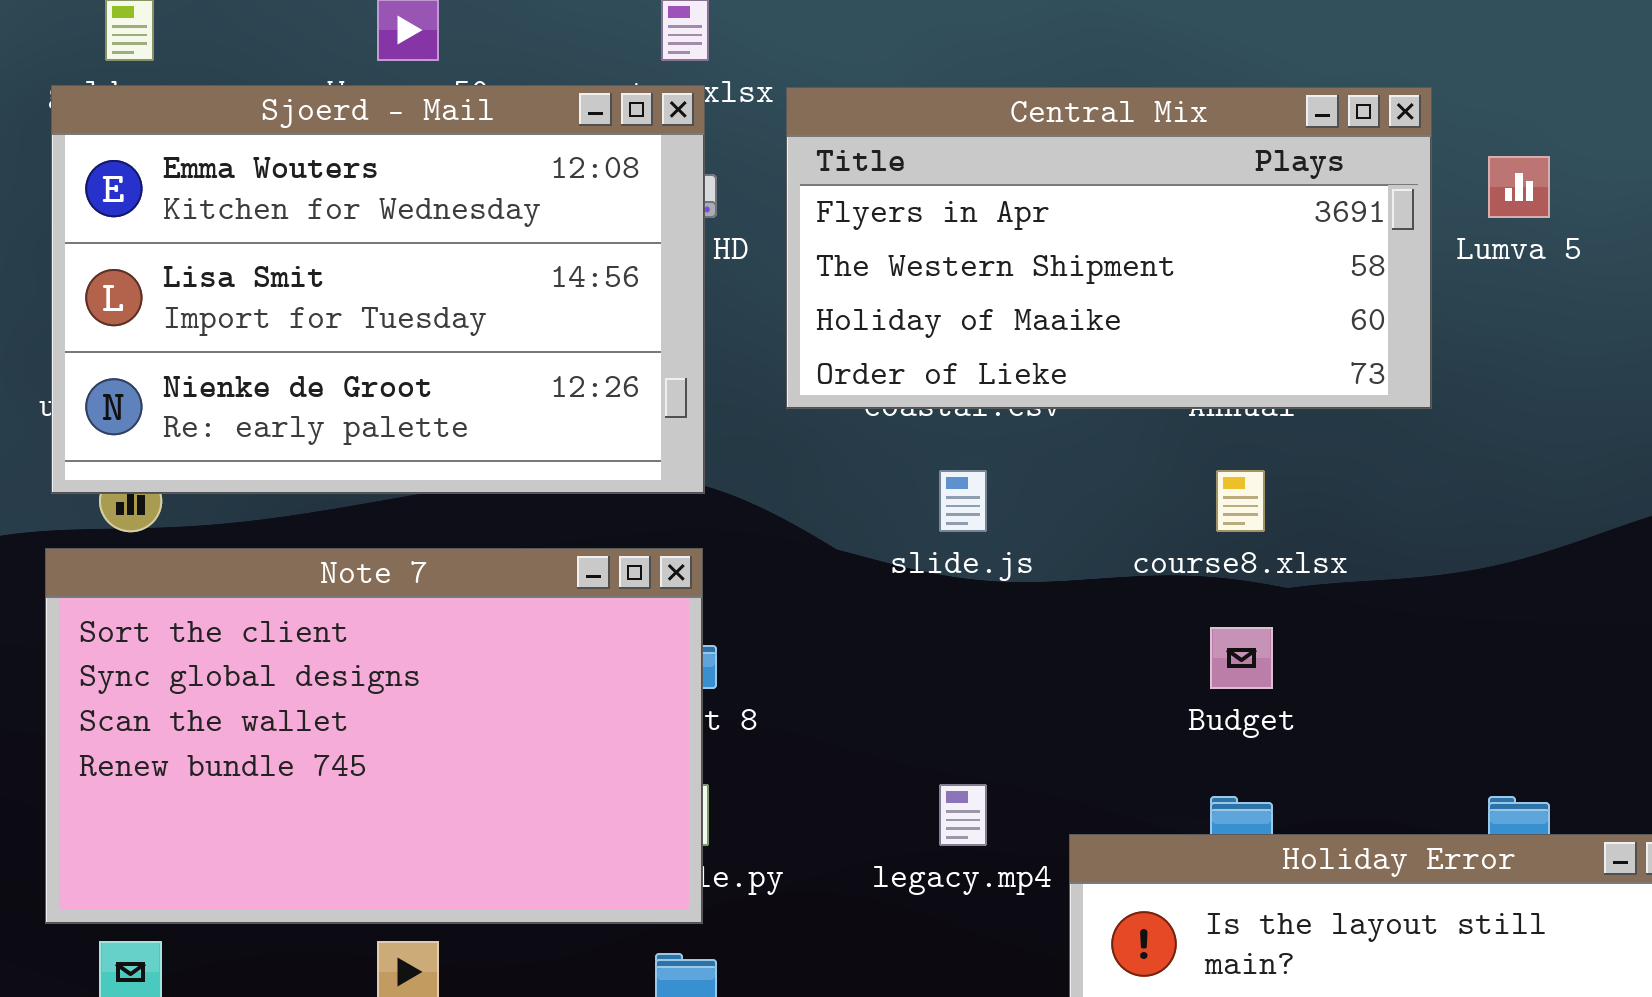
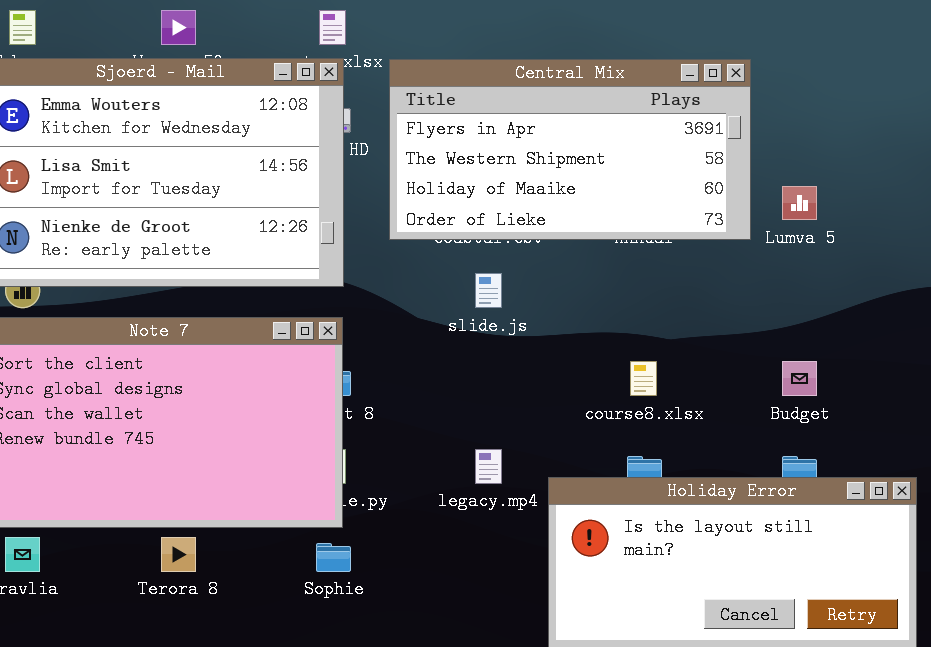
Lumva 5: [1488,156,1550,218] -> [782,186,817,220], moved
course8.xlsx: [1216,470,1265,532] -> [630,361,657,396], moved
Budget: [1210,627,1273,689] -> [782,361,817,396], moved

